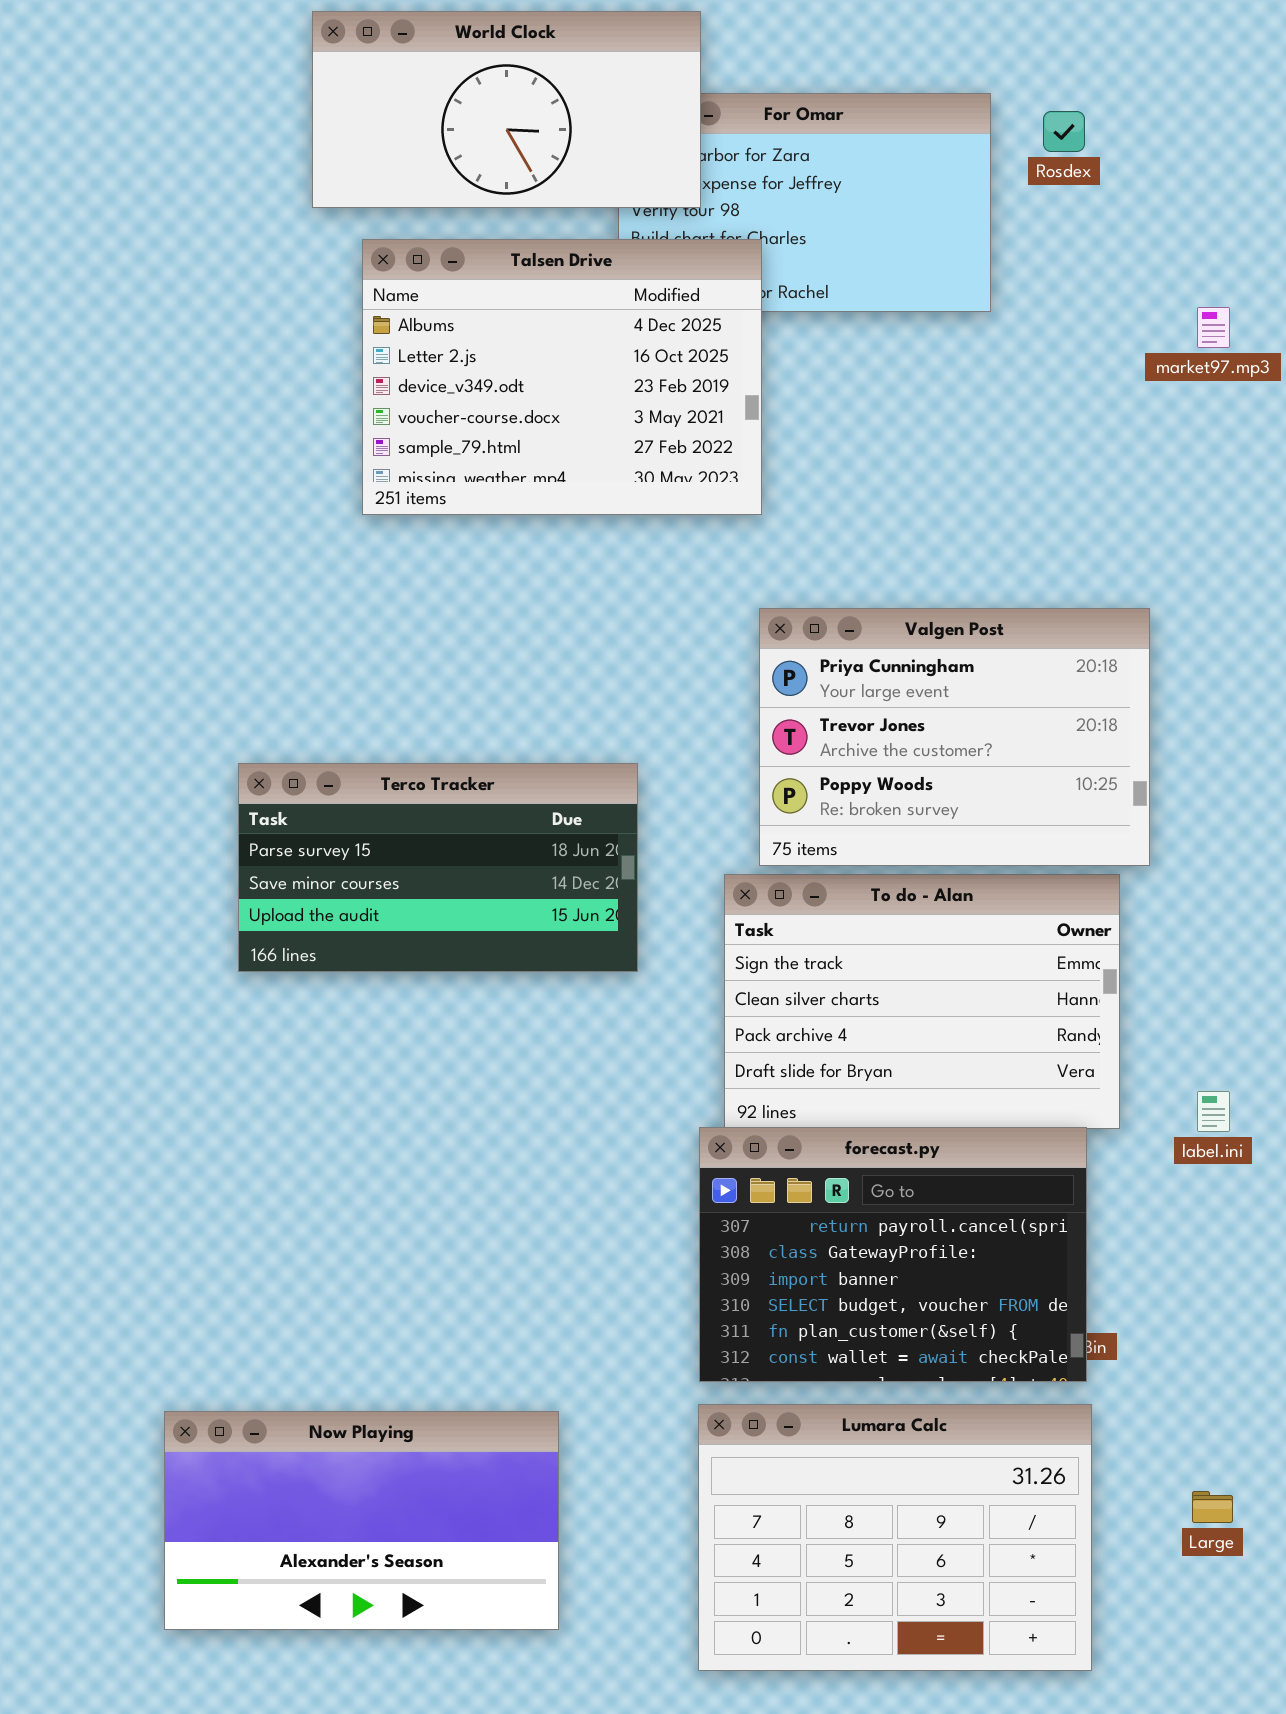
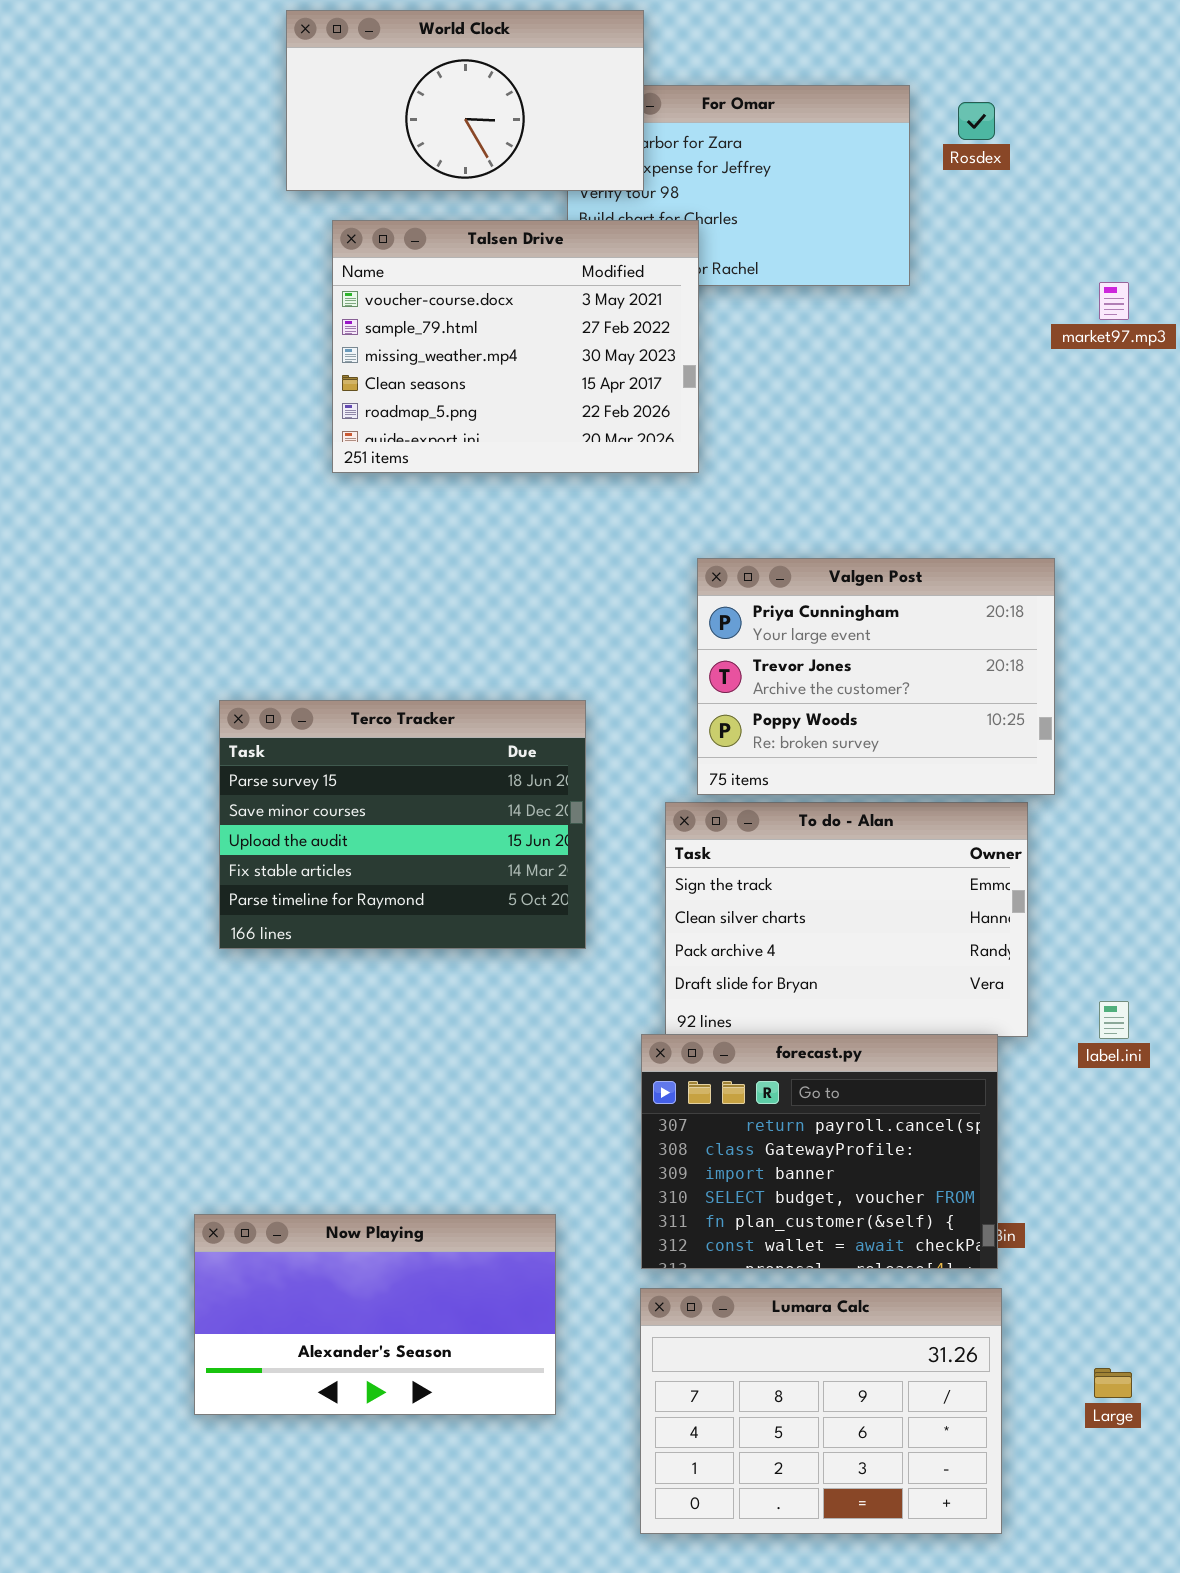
Talsen Drive: [362,239,762,515] -> [332,220,699,473], scrolled down 3 rows
Terco Tracker: [238,763,638,972] -> [219,700,586,949], resized
Now Playing: [164,1411,559,1630] -> [194,1214,556,1415], moved

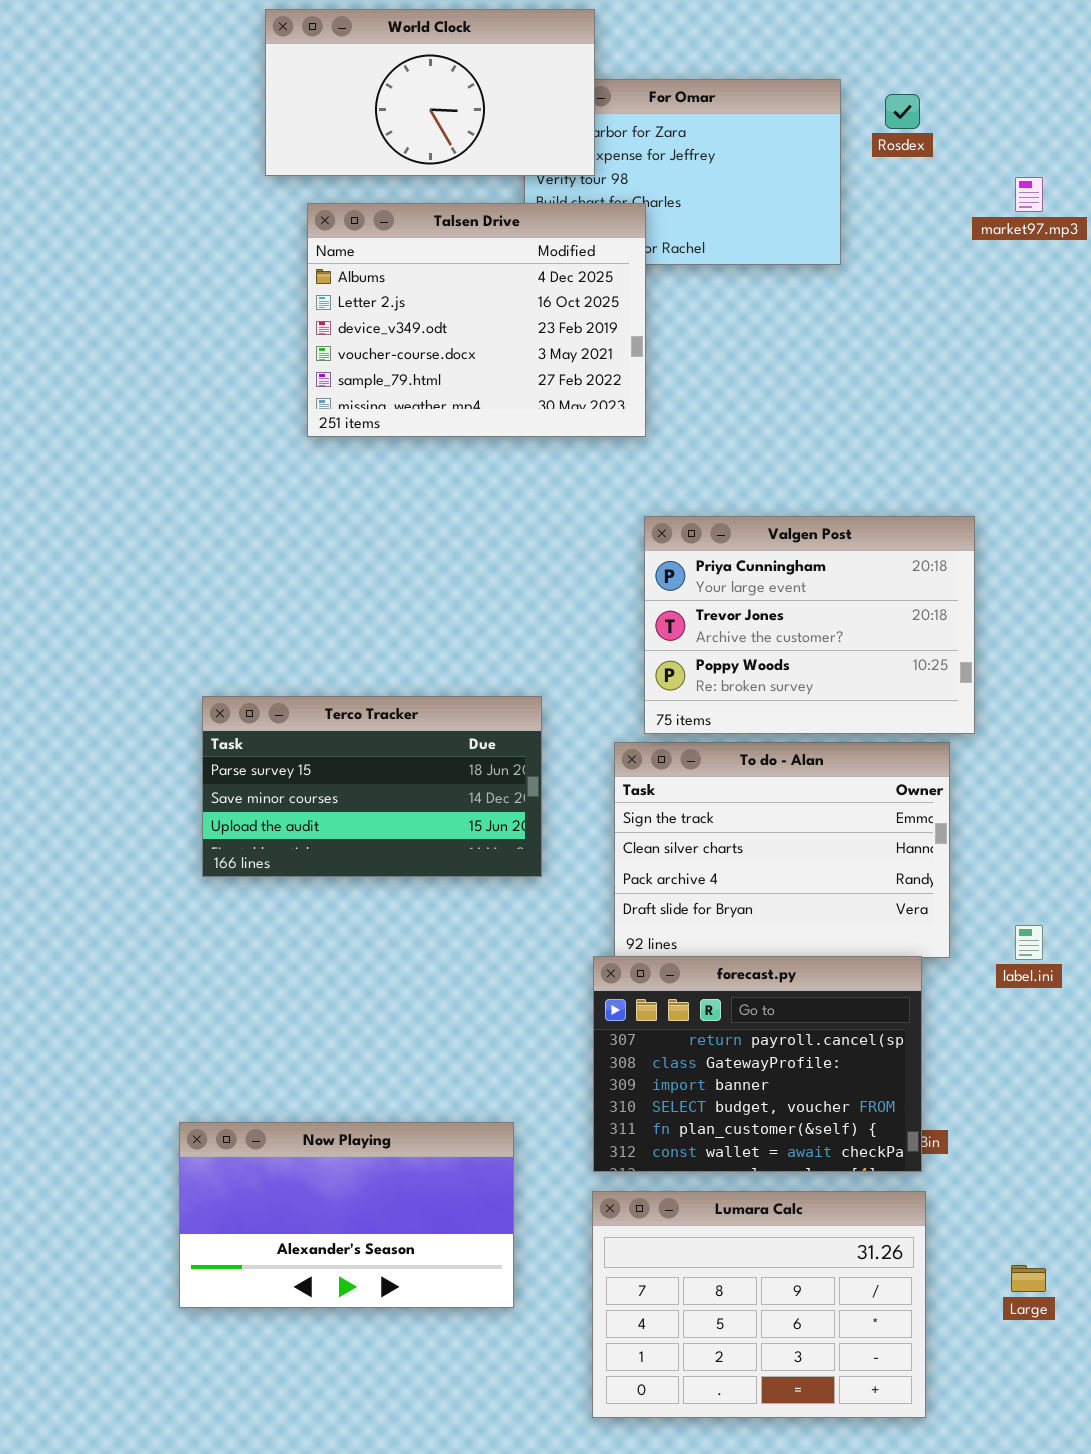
Talsen Drive: [332,220,699,473] -> [307,203,646,437], scrolled up 3 rows
market97.mp3: [1099,282,1129,320] -> [1015,177,1043,212], moved
Terco Tracker: [219,700,586,949] -> [202,696,542,877], resized

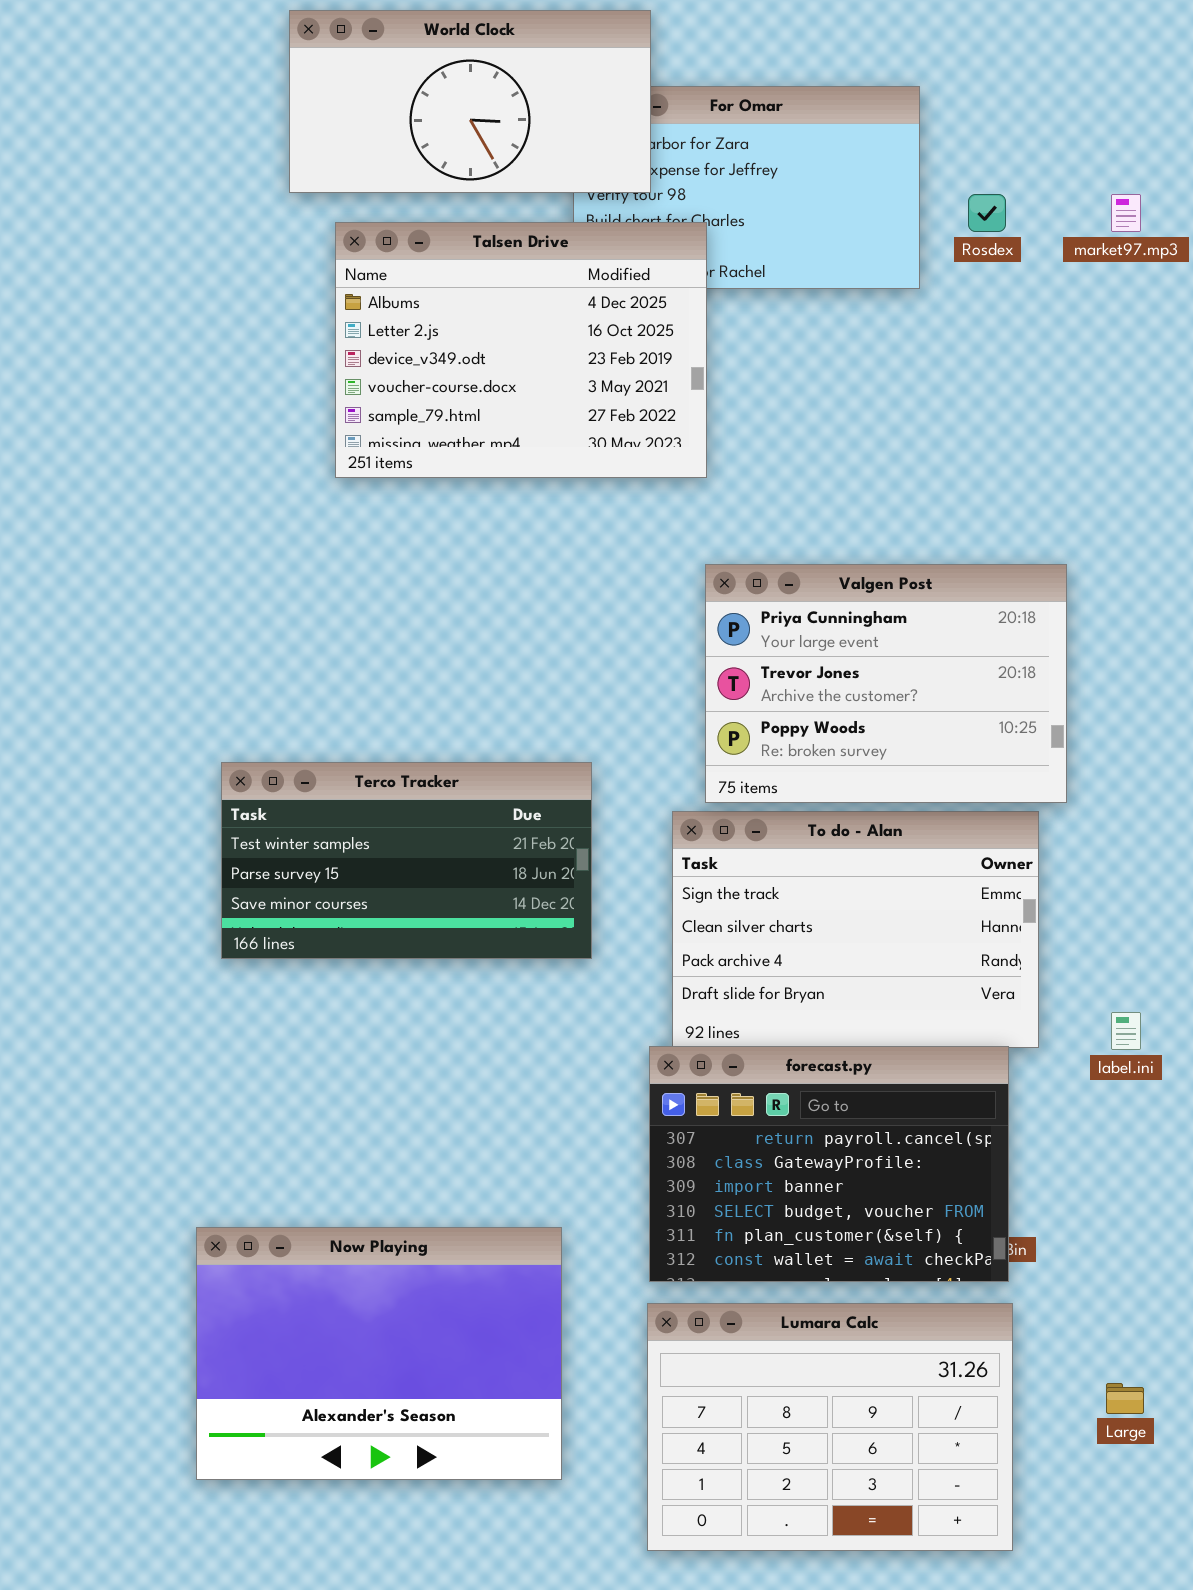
Rosdex: [885,94,920,129] -> [968,194,1006,232], moved
Terco Tracker: [202,696,542,877] -> [221,762,592,959], scrolled up 1 row
Now Playing: [179,1122,514,1308] -> [196,1227,562,1480], resized

